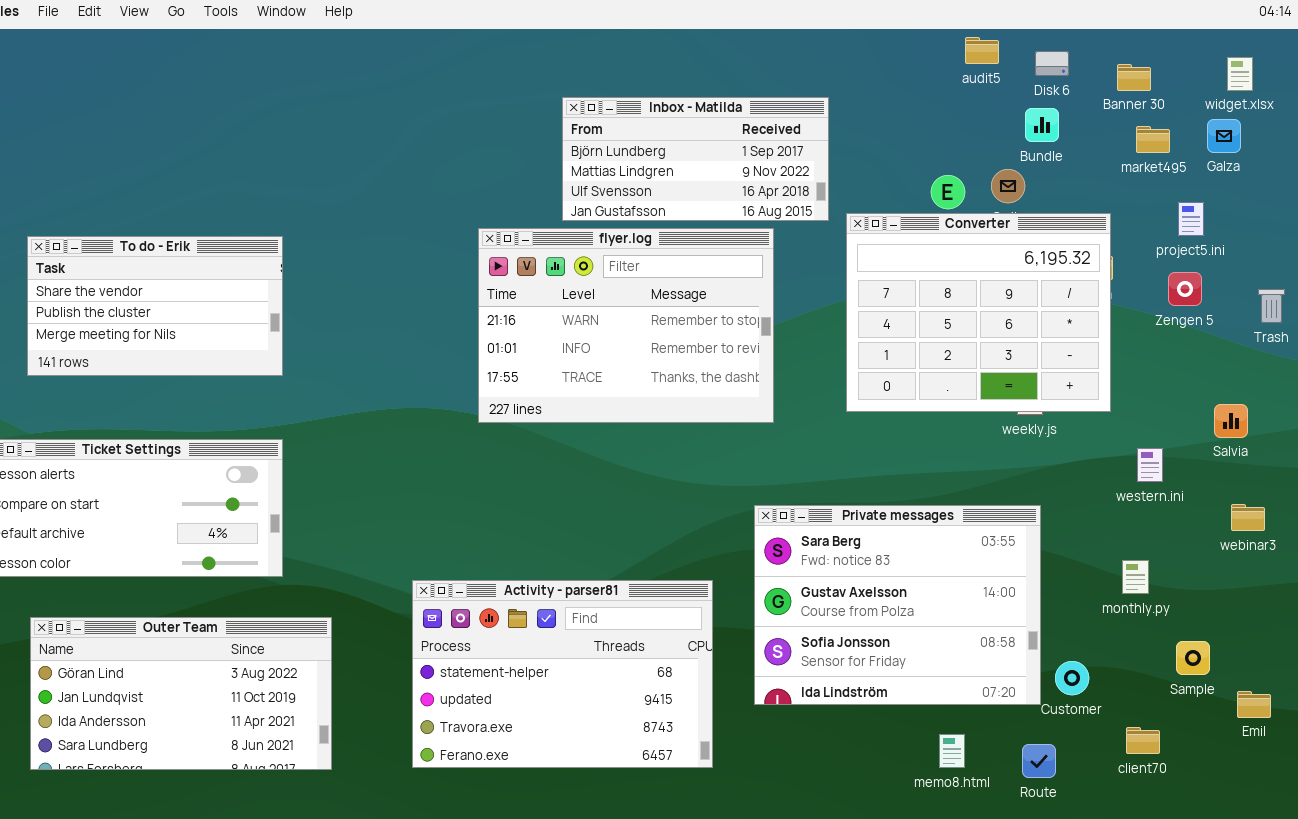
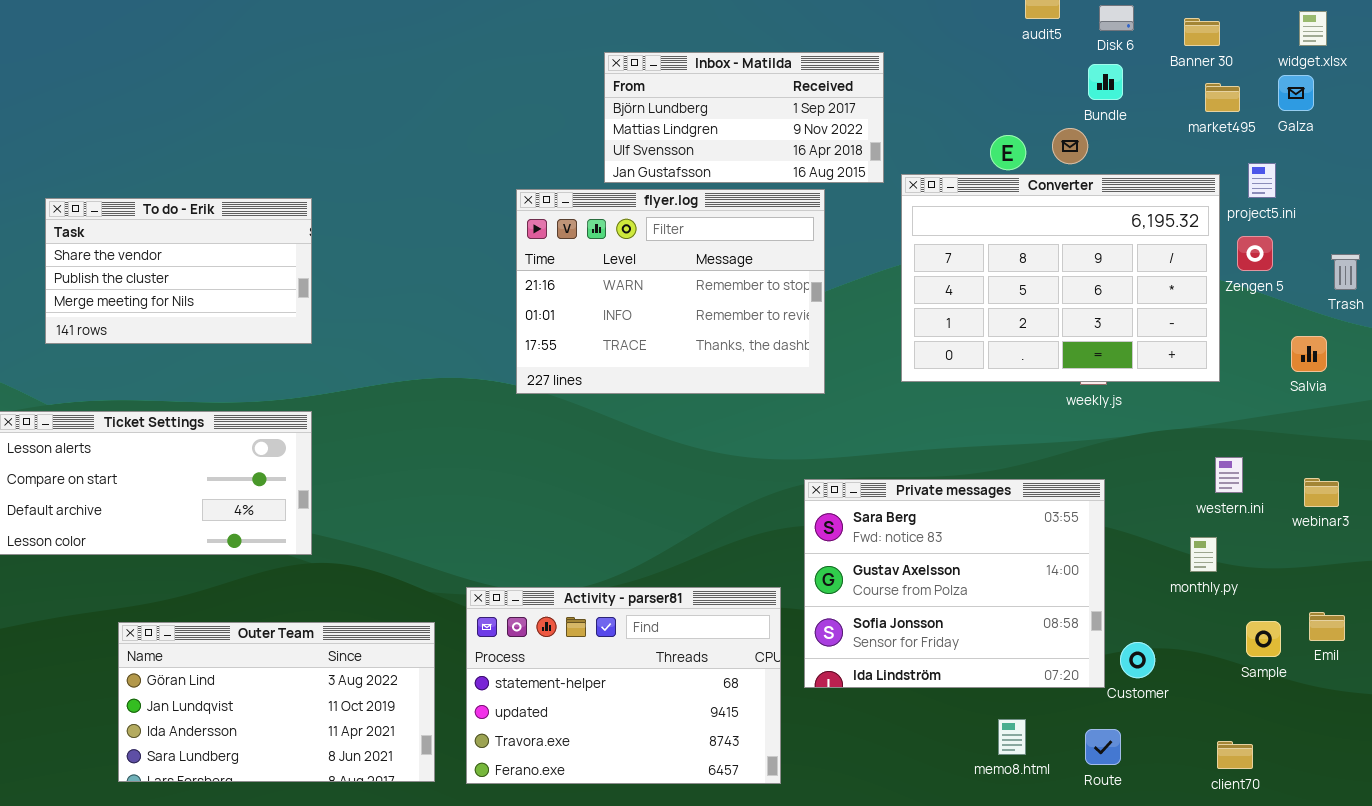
Converter: [846,213,1111,412] -> [901,174,1220,382], resized
Salvia: [1214,404,1248,438] -> [1291,336,1327,372], moved
western.ini: [1137,448,1163,482] -> [1215,457,1243,493], moved
Activity - parser81: [412,580,713,768] -> [466,587,781,784], moved
Outer Team: [30,617,332,770] -> [118,622,435,782], moved
Emil: [1237,691,1271,718] -> [1309,612,1345,641], moved
client70: [1126,727,1160,754] -> [1217,741,1253,769], moved

